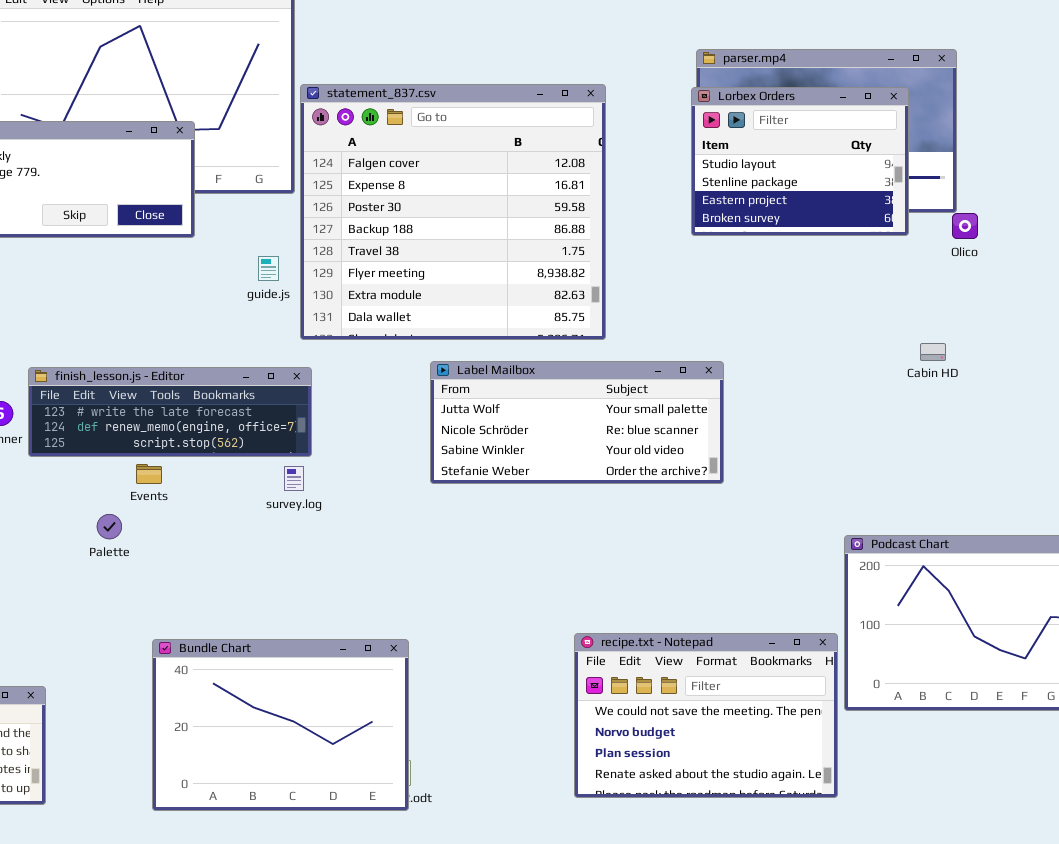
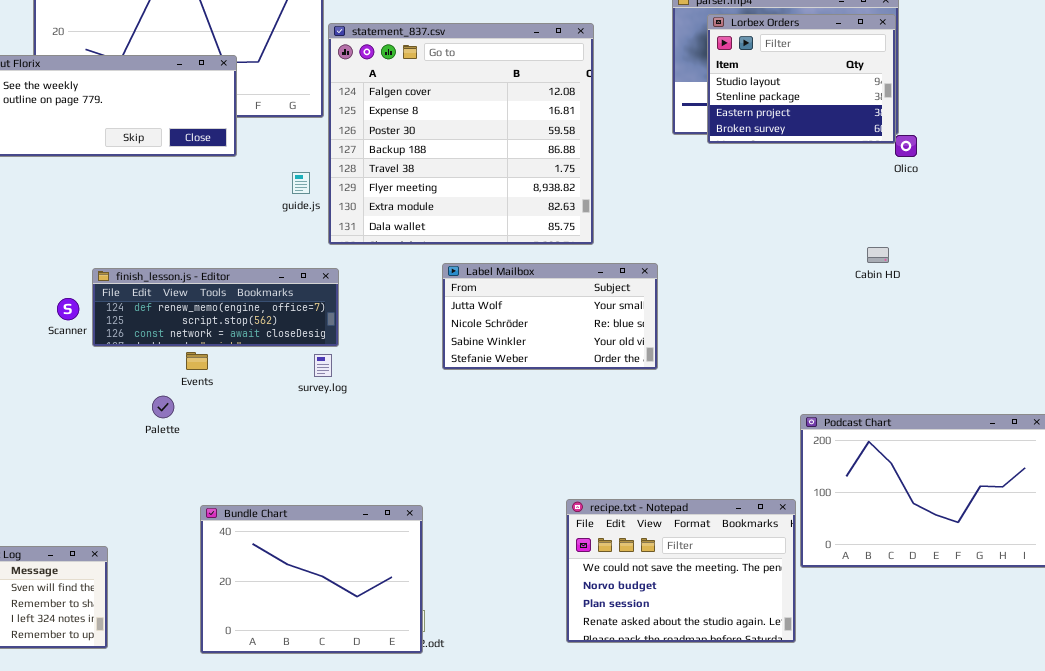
Lorbex Orders: [691,87,909,236] -> [707,14,896,144], moved
Label Mailbox: [430,361,724,484] -> [442,263,658,370], resized
finish_lesson.js - Editor: [28,367,312,457] -> [92,268,339,347], scrolled down 1 row

